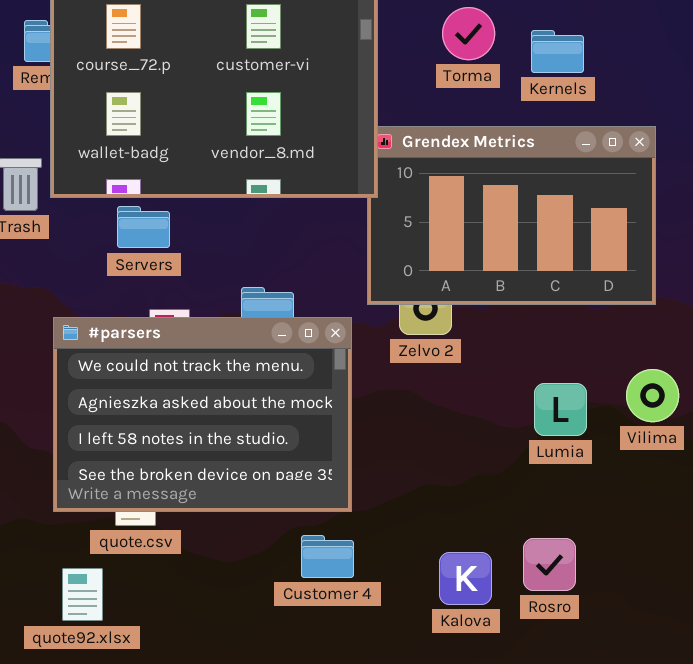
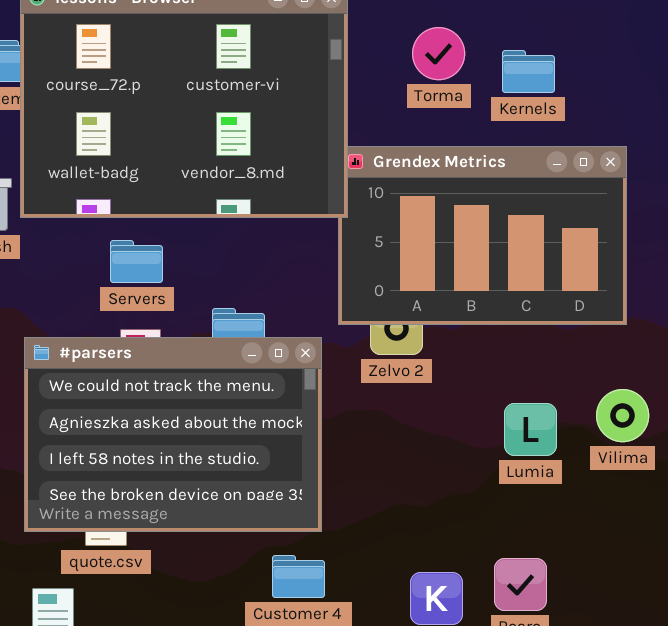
Servers: [117,206,170,248] -> [110,240,163,283], moved

